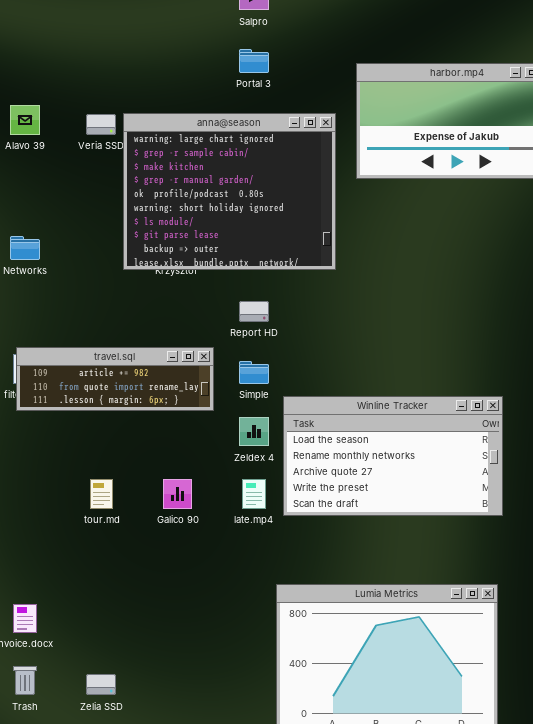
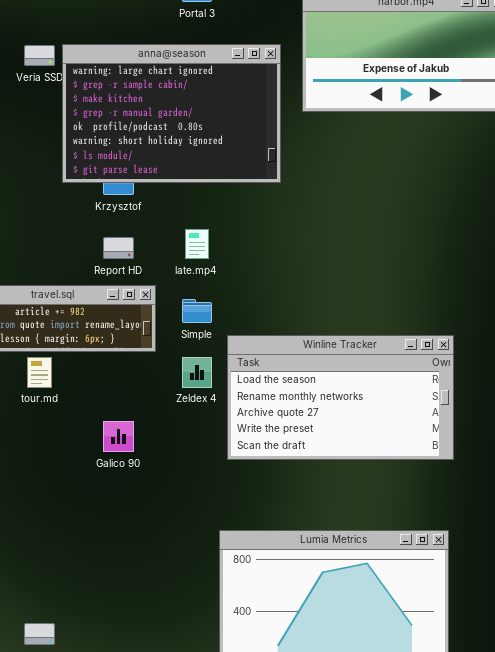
anna@season: [123,113,336,270] -> [62,44,281,183], resized
Report HD: [239,301,269,322] -> [103,237,134,259], moved
tour.md: [90,479,113,509] -> [27,357,52,388], moved
late.mp4: [242,479,266,509] -> [185,229,209,259], moved

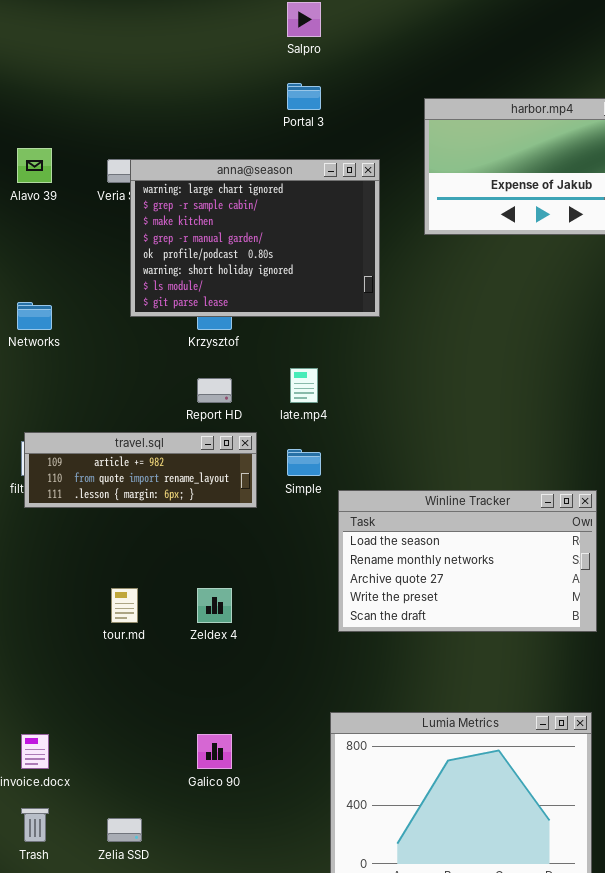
anna@season: [62,44,281,183] -> [130,159,380,317], moved
tour.md: [27,357,52,388] -> [111,588,138,623], moved
Zeldex 4: [182,357,212,388] -> [197,588,232,623], moved
Galico 90: [103,421,134,452] -> [197,734,232,769], moved

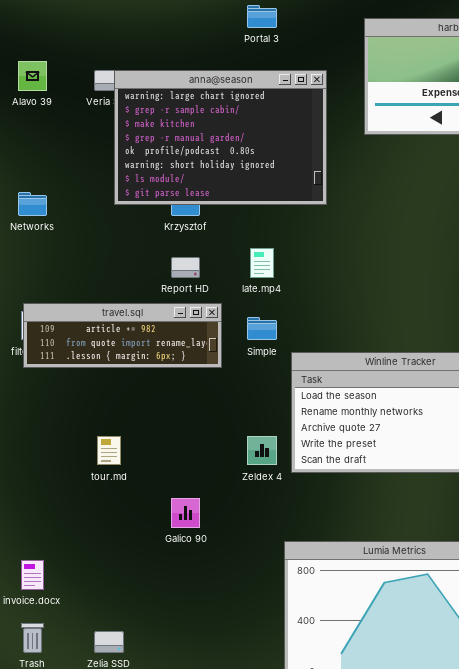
Zeldex 4: [197,588,232,623] -> [247,436,277,465], moved
Galico 90: [197,734,232,769] -> [171,498,200,528], moved

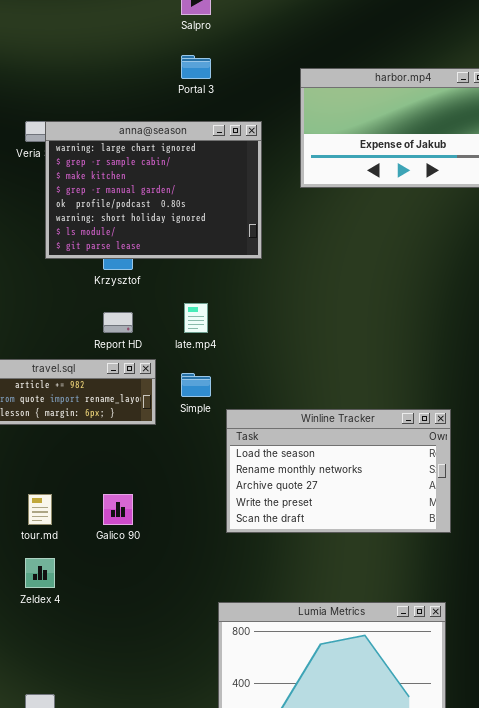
Zeldex 4: [247,436,277,465] -> [25,558,55,588], moved
Galico 90: [171,498,200,528] -> [103,494,133,525], moved

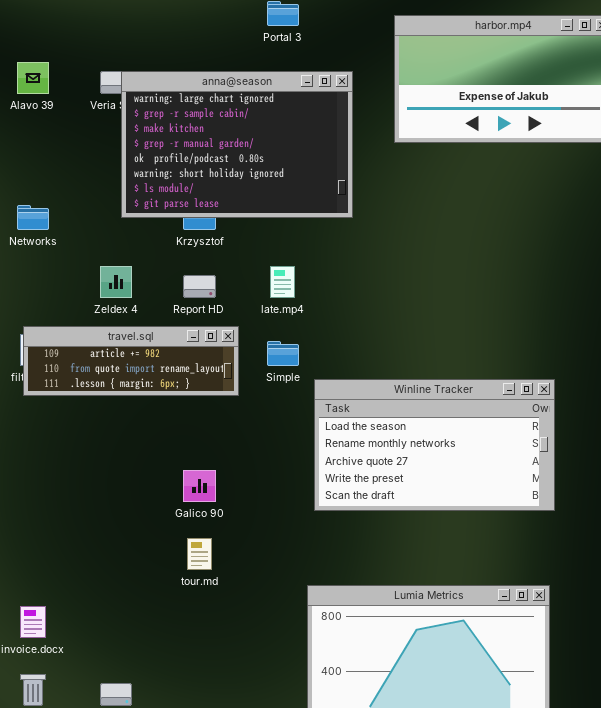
tour.md: [28,494,52,525] -> [187,538,212,570], moved
Zeldex 4: [25,558,55,588] -> [100,266,132,298], moved

